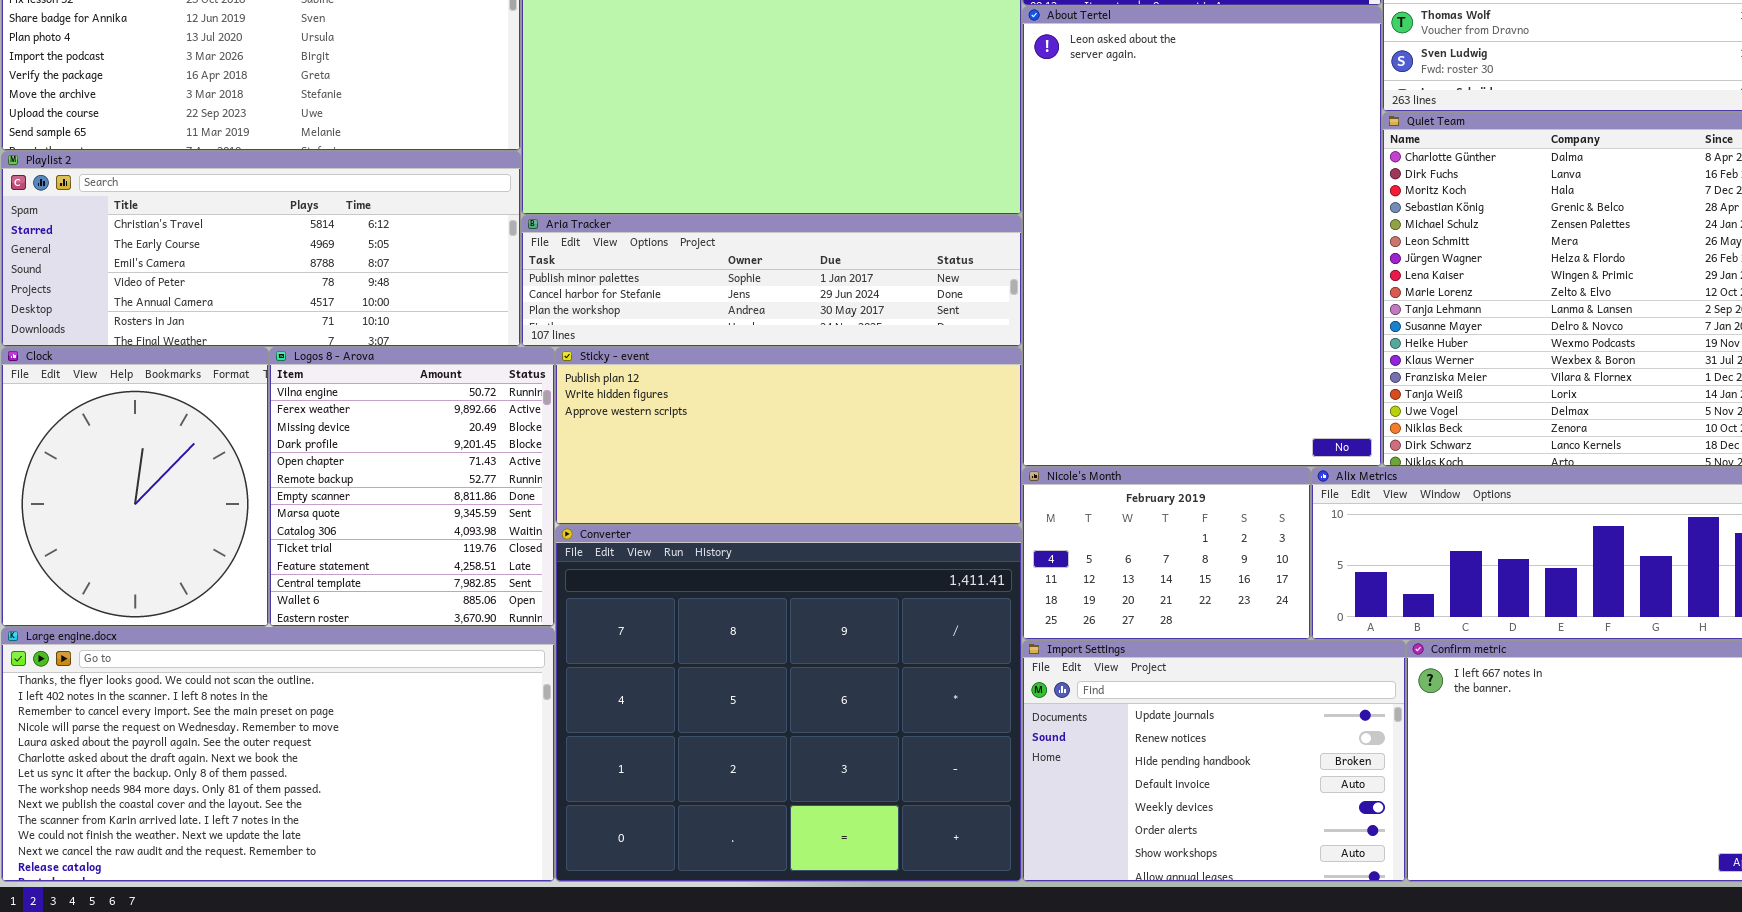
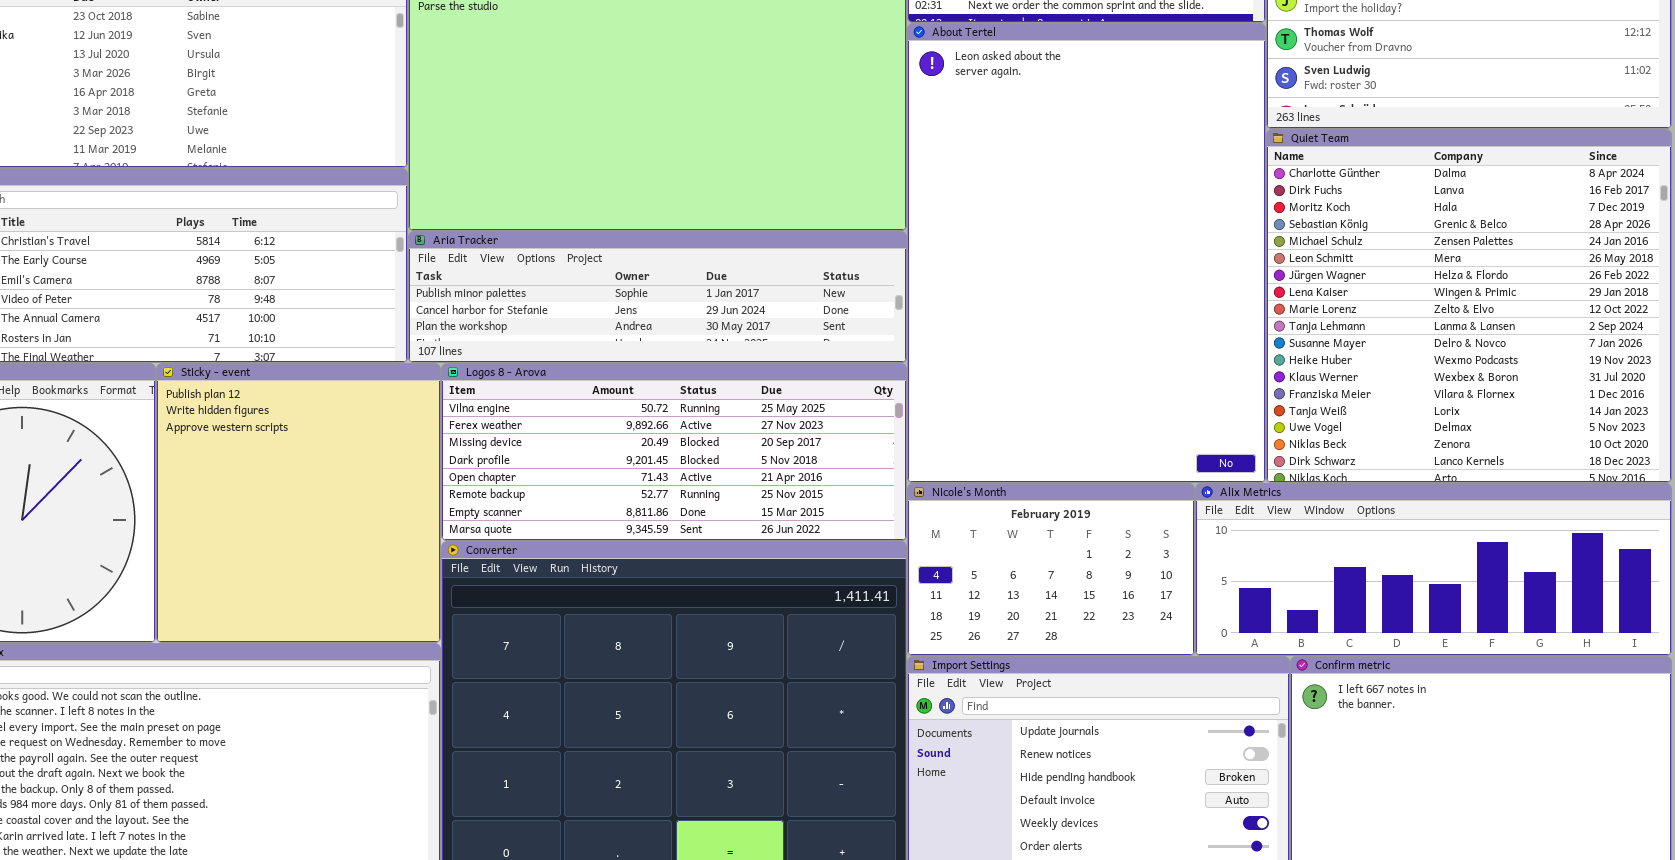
Logos 8 - Arova: [269,347,555,627] -> [441,363,907,541], moved, resized
Sticky - event: [555,347,1022,525] -> [156,363,441,643], moved, resized

